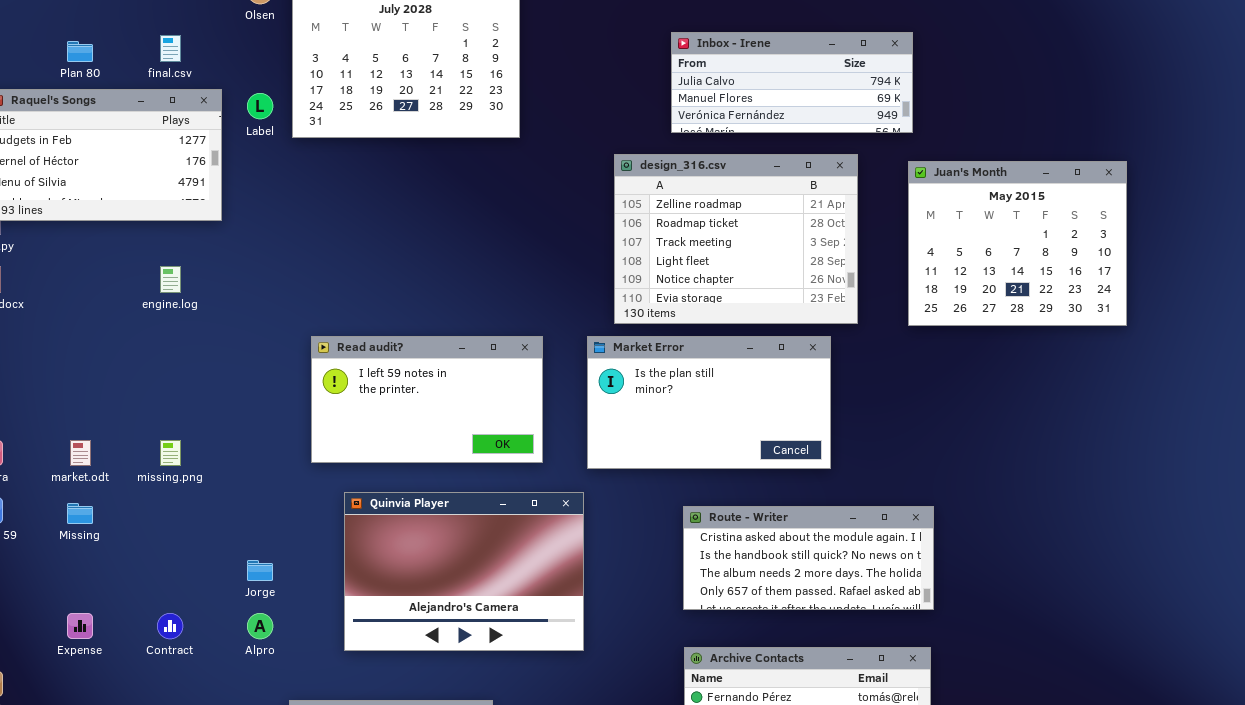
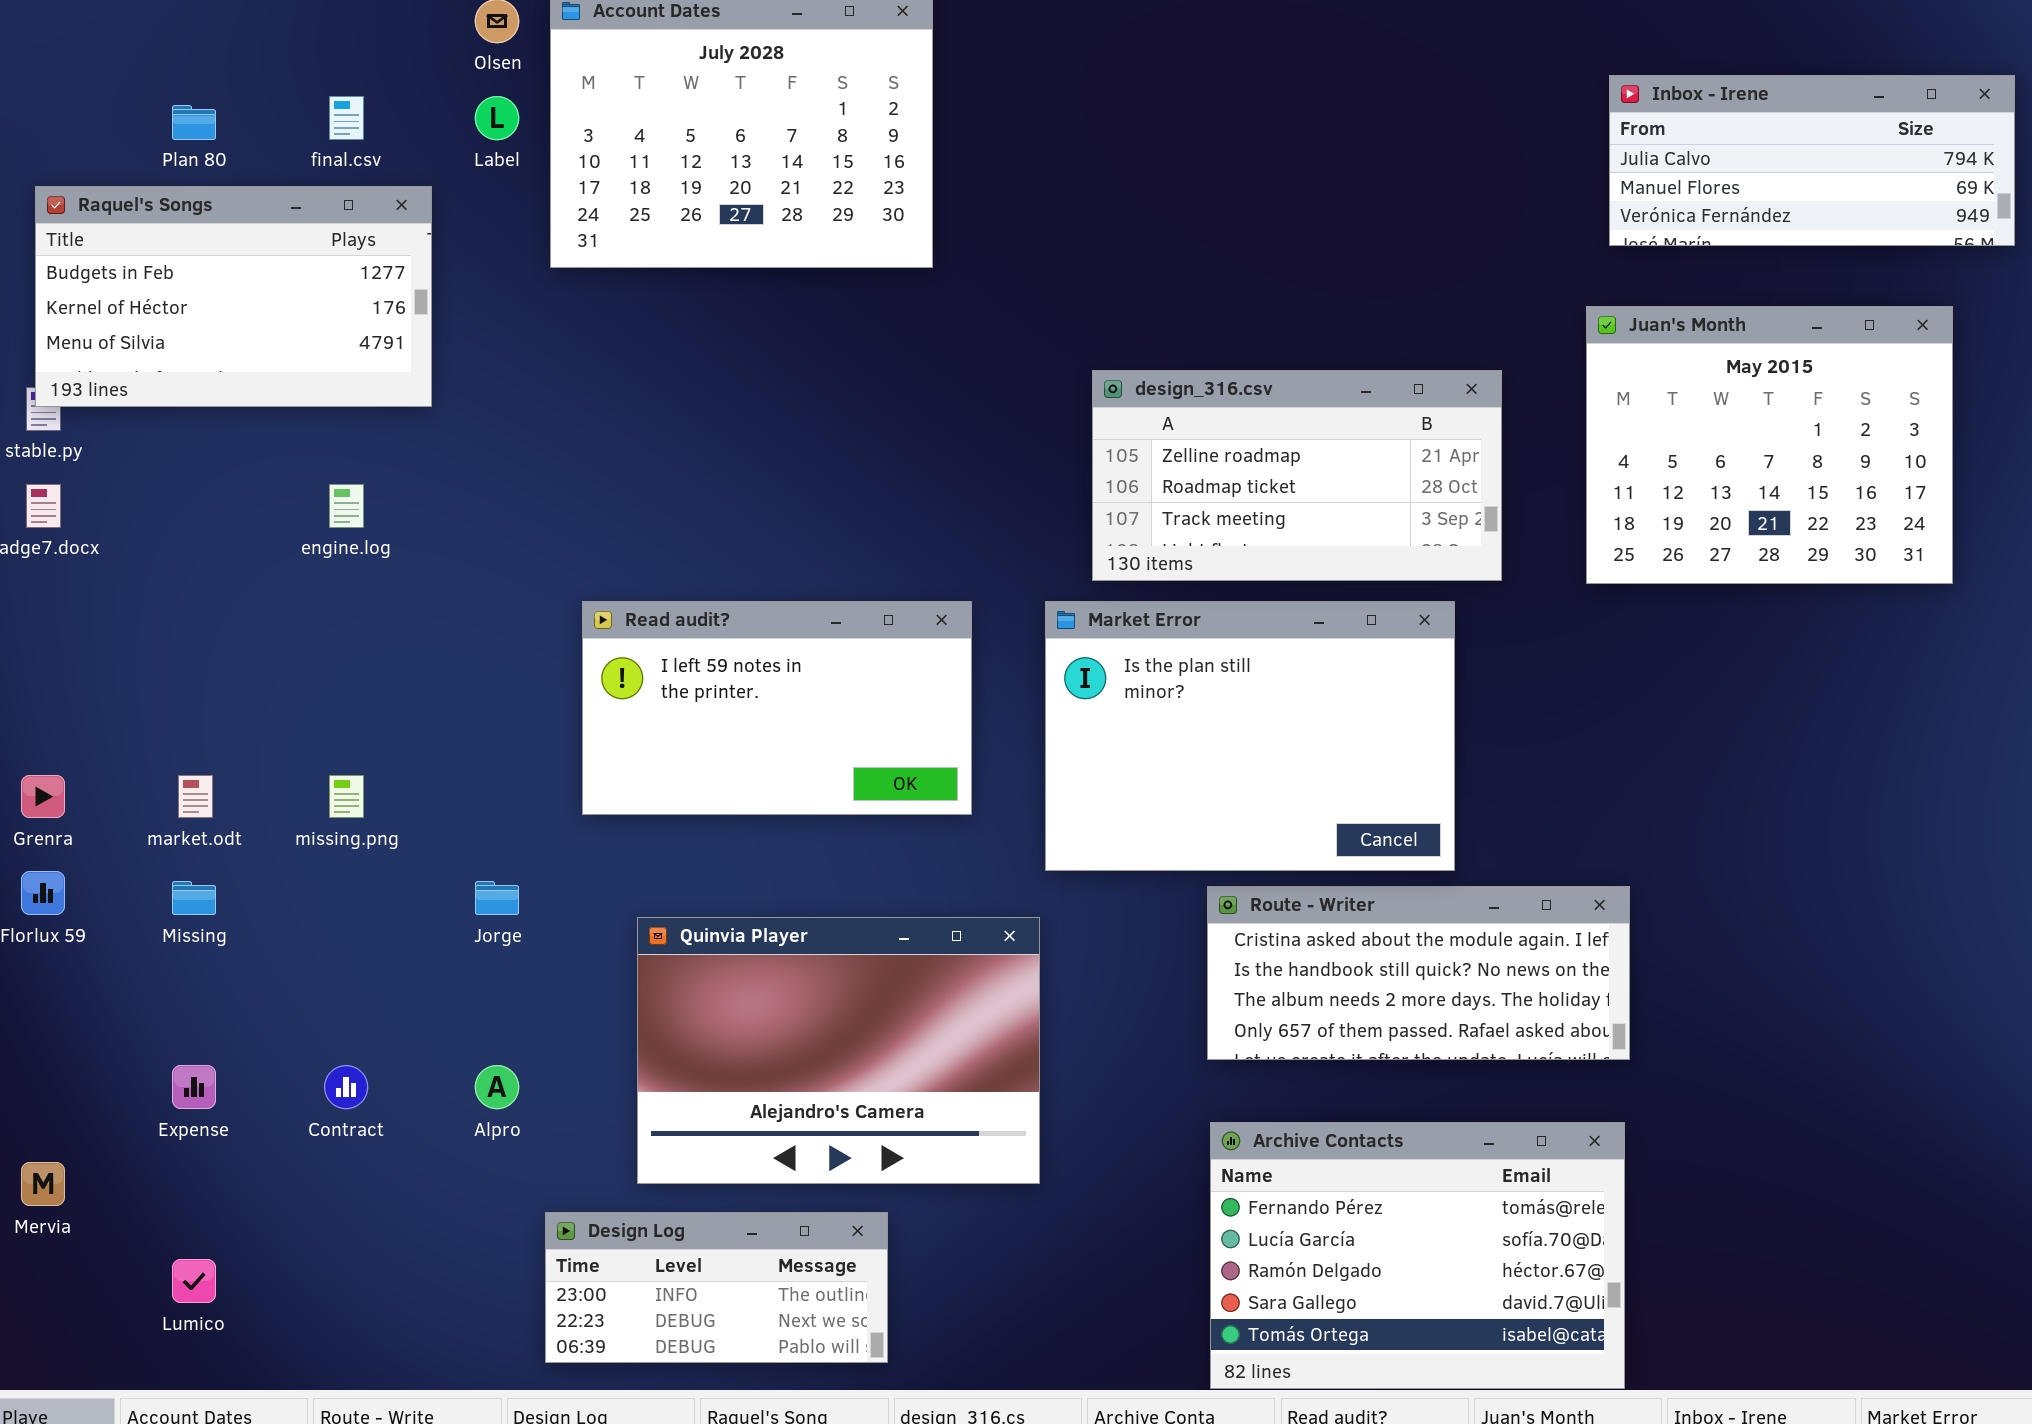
Inbox - Irene: [671,32,913,133] -> [1609,75,2015,246], moved
Label: [247,93,273,119] -> [475,96,519,140], moved
design_316.csv: [614,154,858,324] -> [1092,370,1502,581], resized
Market Error: [587,336,831,469] -> [1045,601,1455,871], resized
Quinvia Player: [344,492,584,651] -> [637,917,1040,1184], moved
Jorge: [247,560,273,581] -> [475,881,519,915], moved

